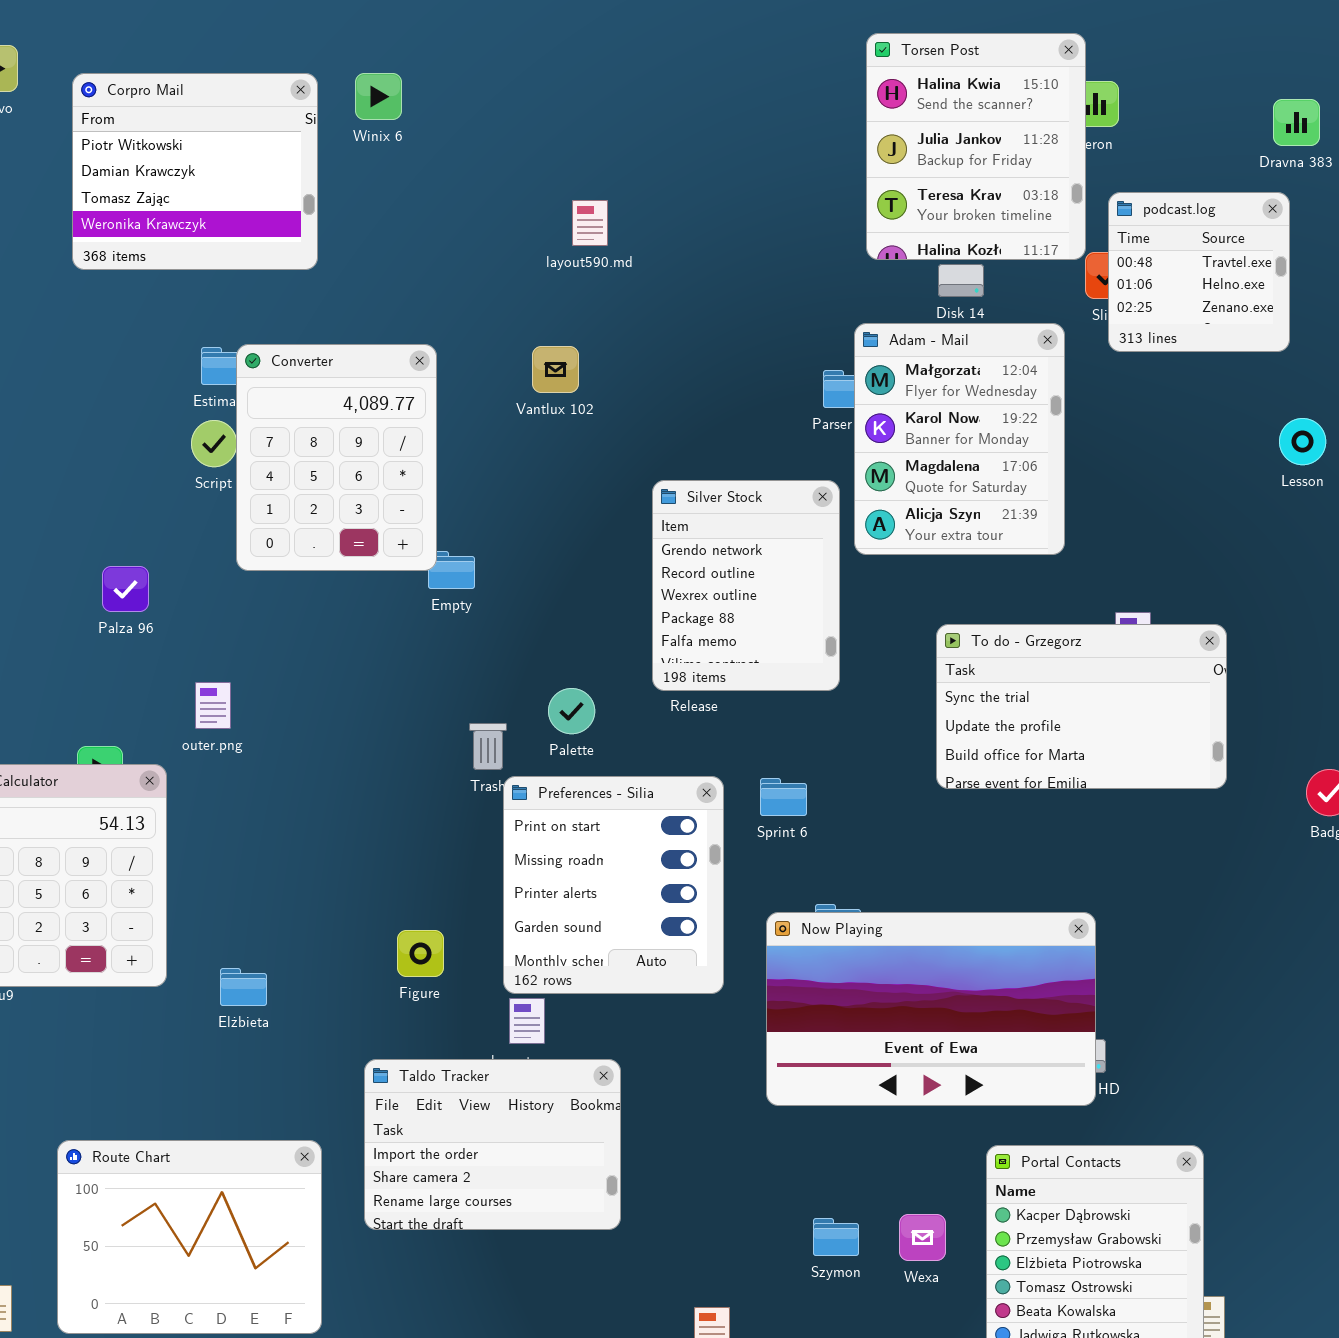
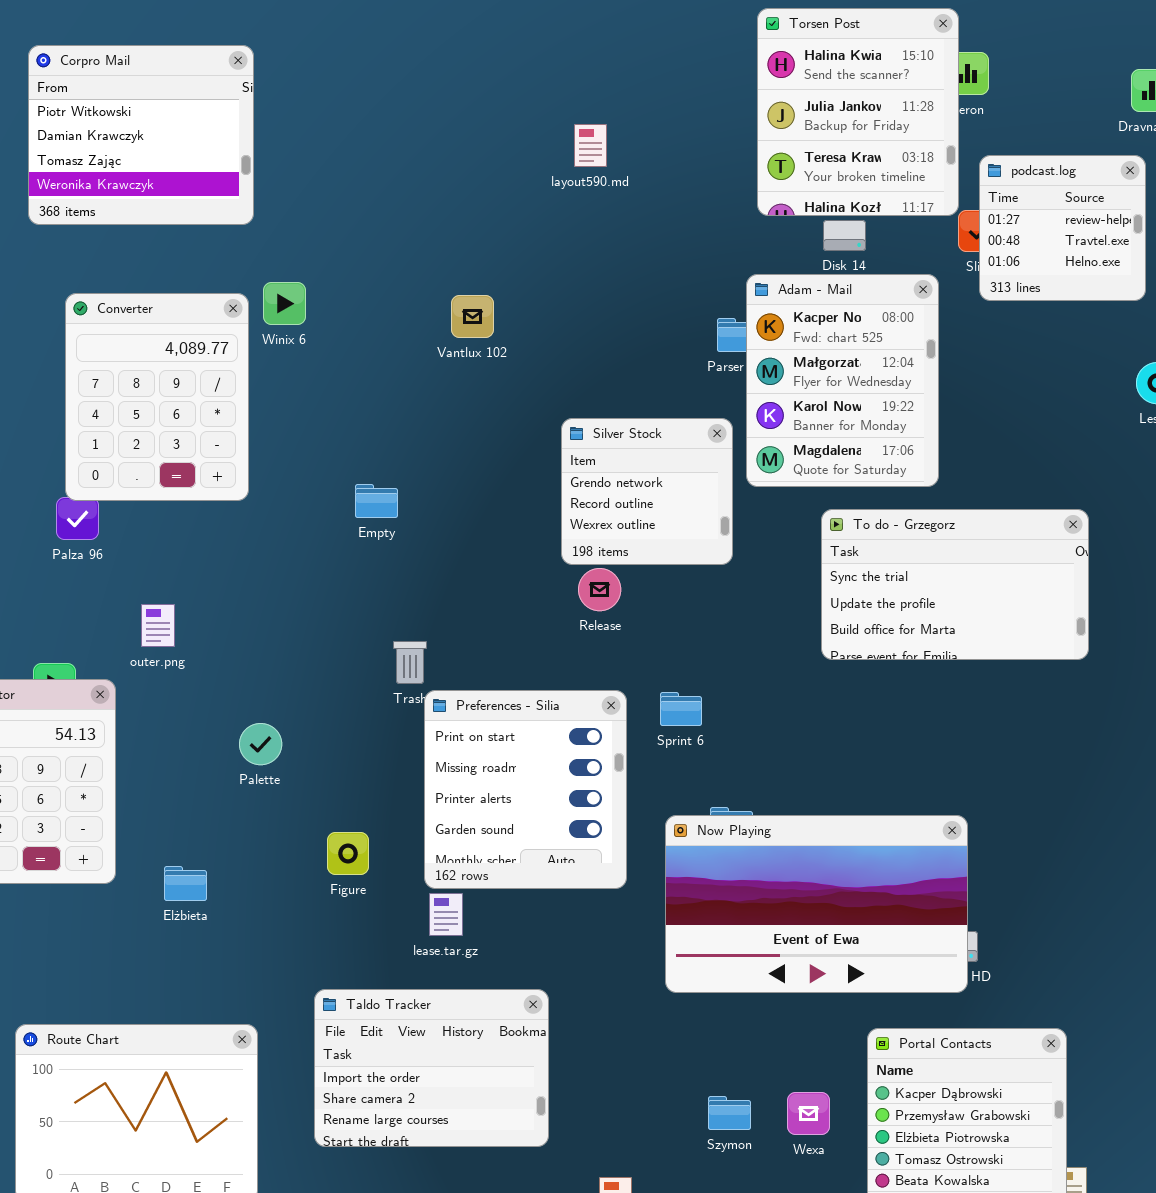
Winix 6: [355,73,402,120] -> [263,282,306,325], moved
podcast.log: [1108,192,1290,352] -> [979,155,1146,301], scrolled up 1 row
layout590.md: [572,200,608,246] -> [574,124,607,167], moved
Adam - Mail: [854,323,1065,555] -> [746,274,939,487], scrolled up 1 row
Converter: [236,344,437,571] -> [65,293,249,501], moved
Silver Stock: [652,480,840,691] -> [561,418,733,565], resized
To do - Grzegorz: [936,624,1227,789] -> [821,509,1089,660], moved
Palette: [548,688,595,734] -> [239,723,282,765], moved
Taldo Tracker: [364,1059,621,1230] -> [314,989,549,1147], moved

